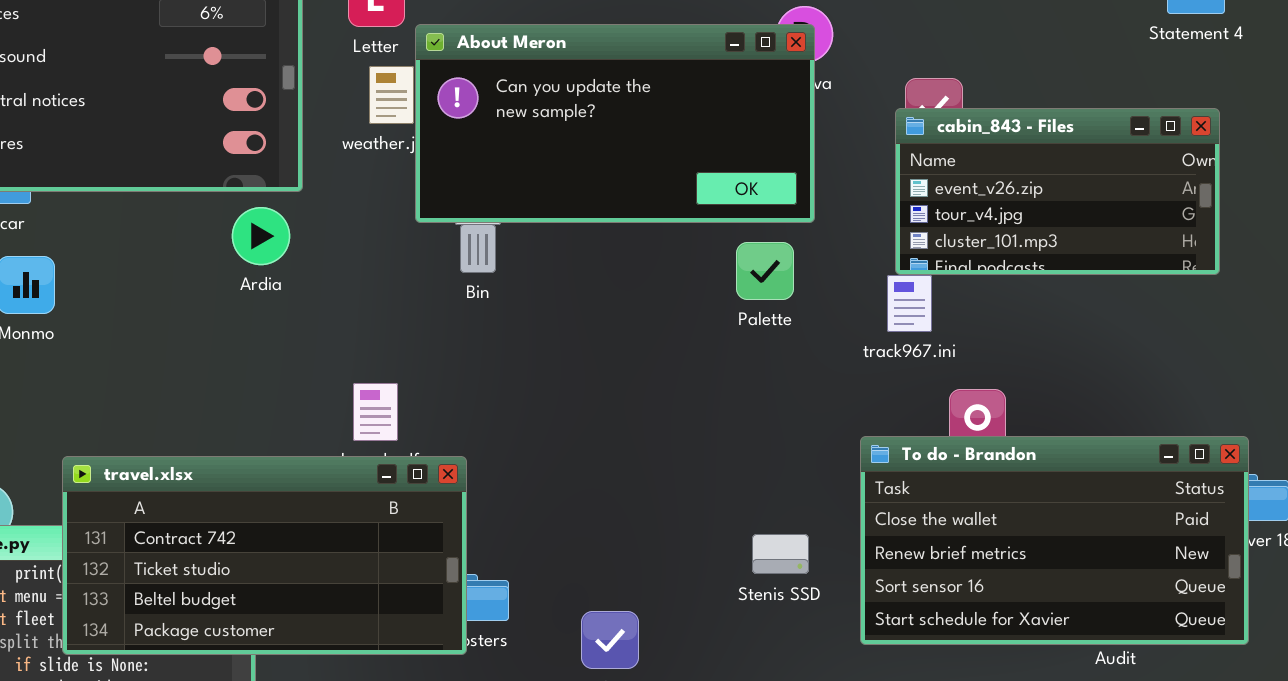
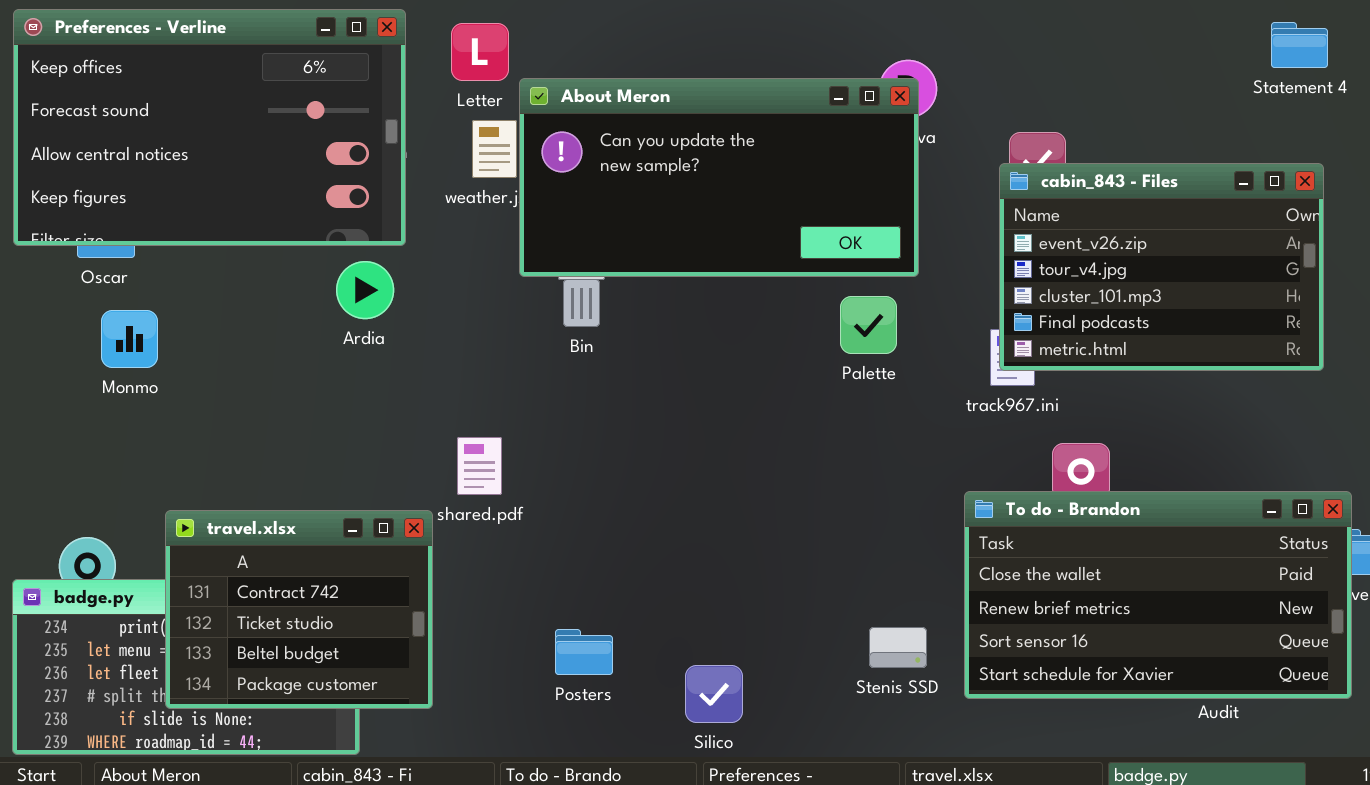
cabin_843 - Files: [895,108,1220,275] -> [999,163,1324,371], resized
travel.xlsx: [62,456,467,655] -> [165,510,433,709], resized
Stenis SSD: [752,534,809,574] -> [869,627,927,668], moved

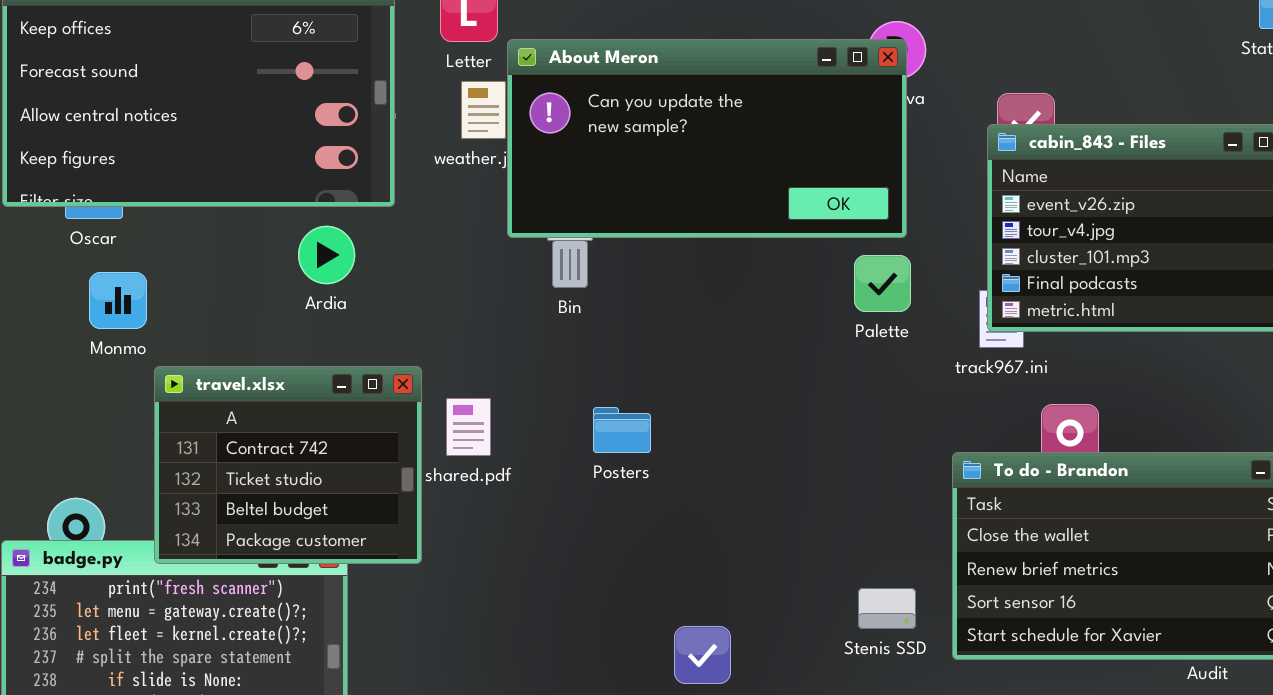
Ardia: [336,261,394,319] -> [298,226,355,284], moved
Palette: [840,296,897,354] -> [854,255,911,312], moved
travel.xlsx: [165,510,433,709] -> [154,366,422,564], moved
Posters: [555,629,613,675] -> [593,407,651,453], moved

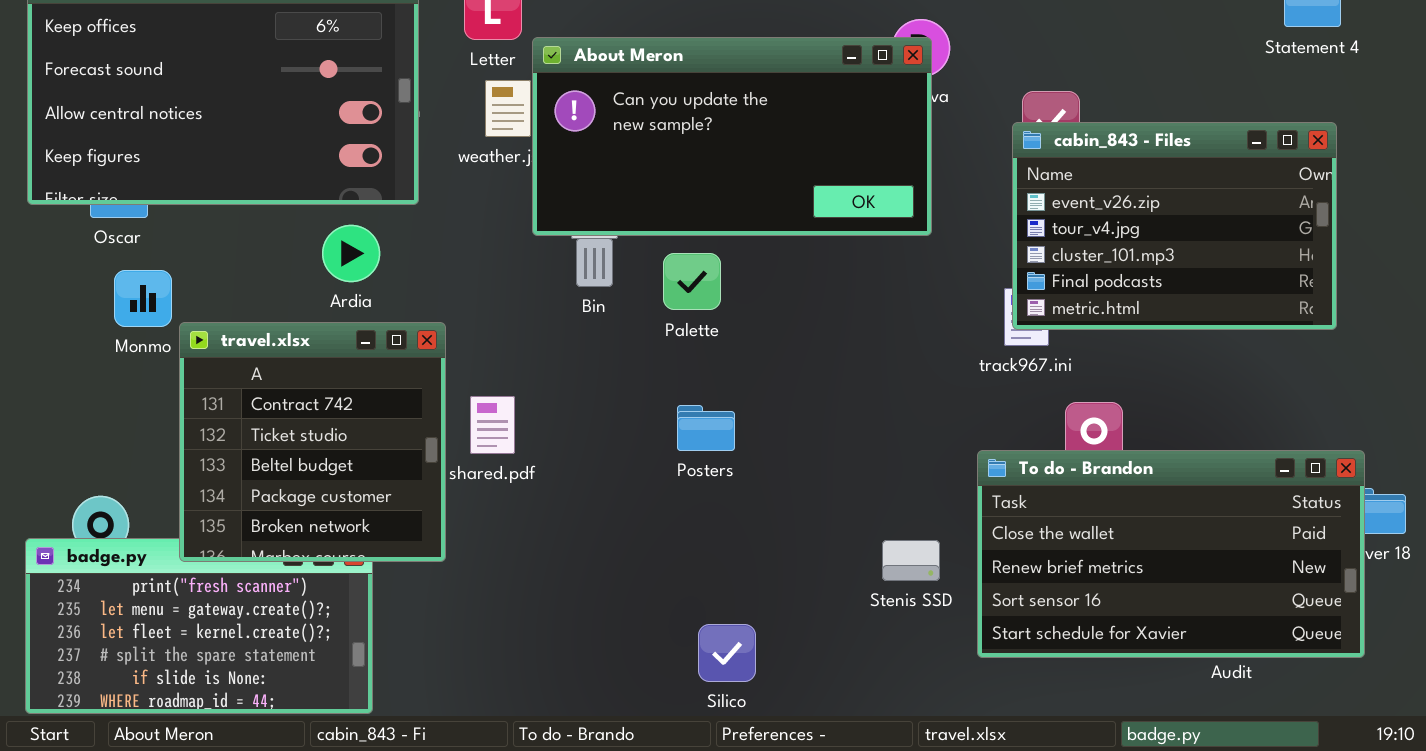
Palette: [854,255,911,312] -> [663,253,721,310], moved
travel.xlsx: [154,366,422,564] -> [179,322,446,562], resized
Posters: [593,407,651,453] -> [677,405,735,451], moved
Stenis SSD: [858,588,916,629] -> [882,540,940,581], moved

